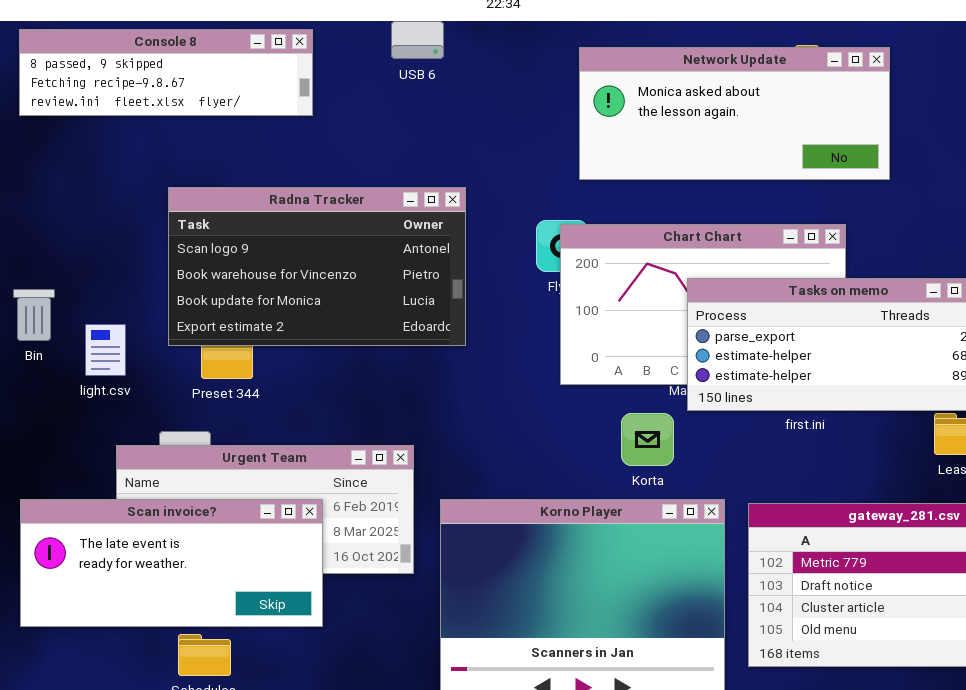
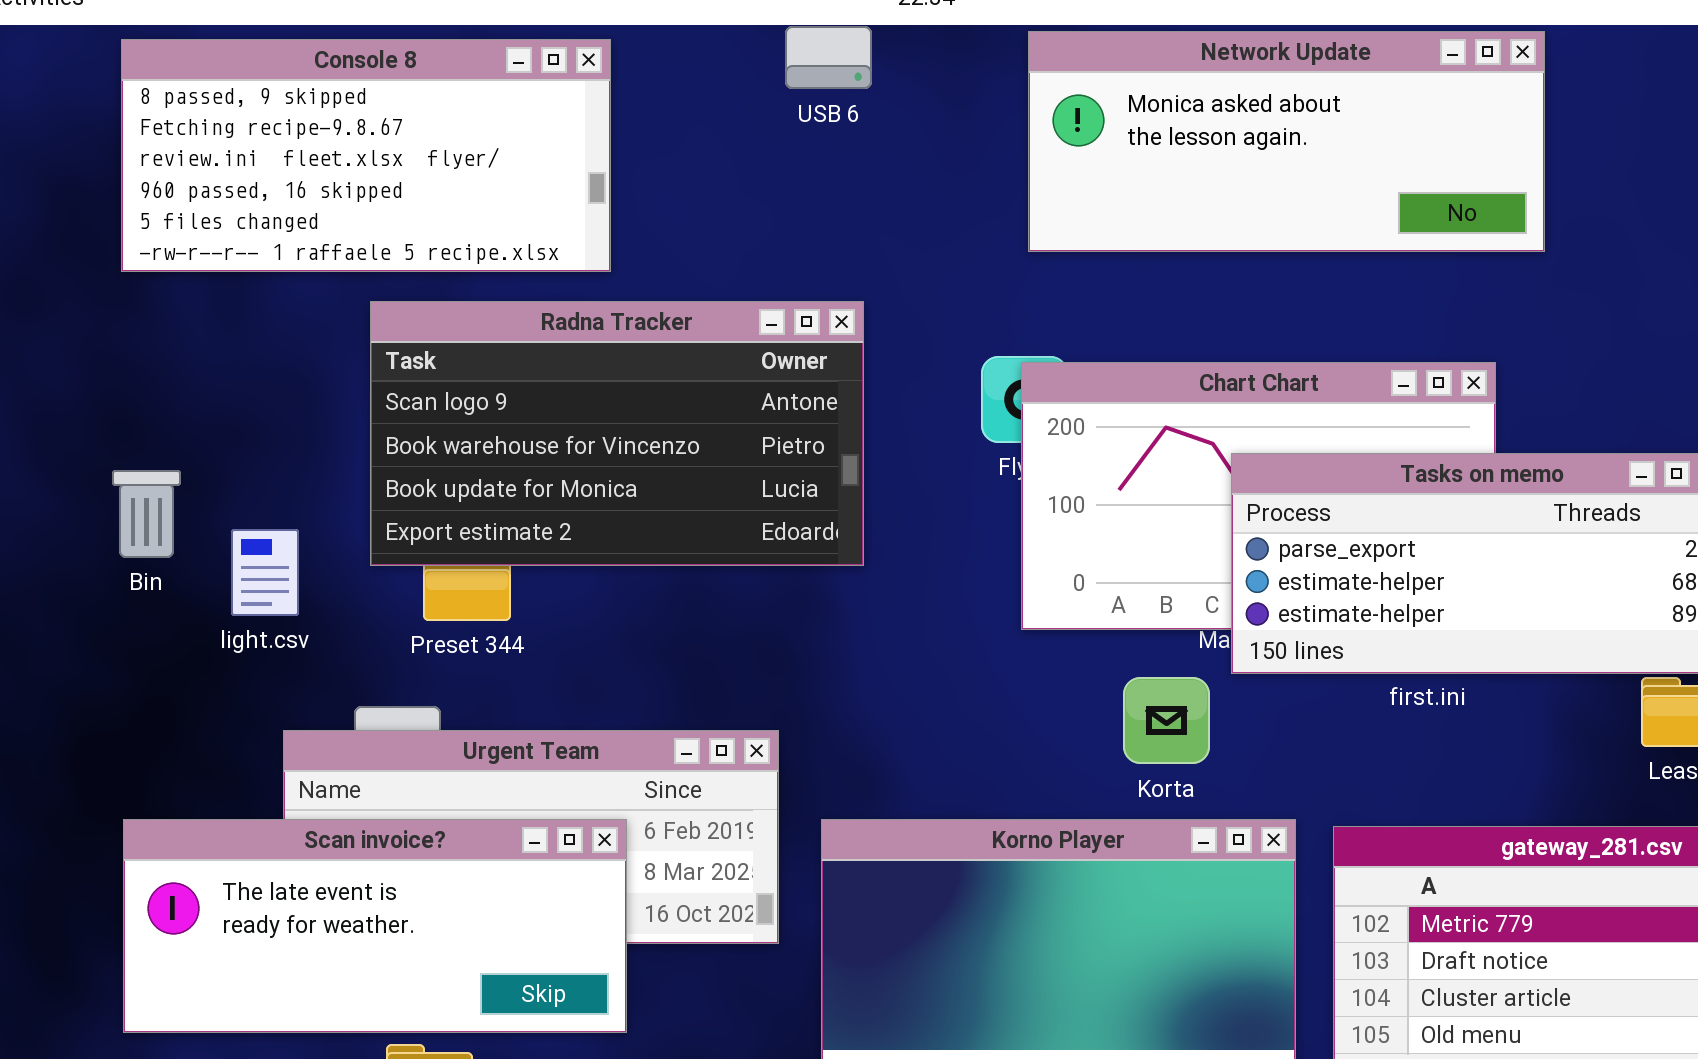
USB 6: [391,21,444,59] -> [785,26,872,89], moved
Console 8: [19,29,313,116] -> [121,39,611,272], resized
Network Update: [579,47,890,180] -> [1028,31,1545,252], moved

